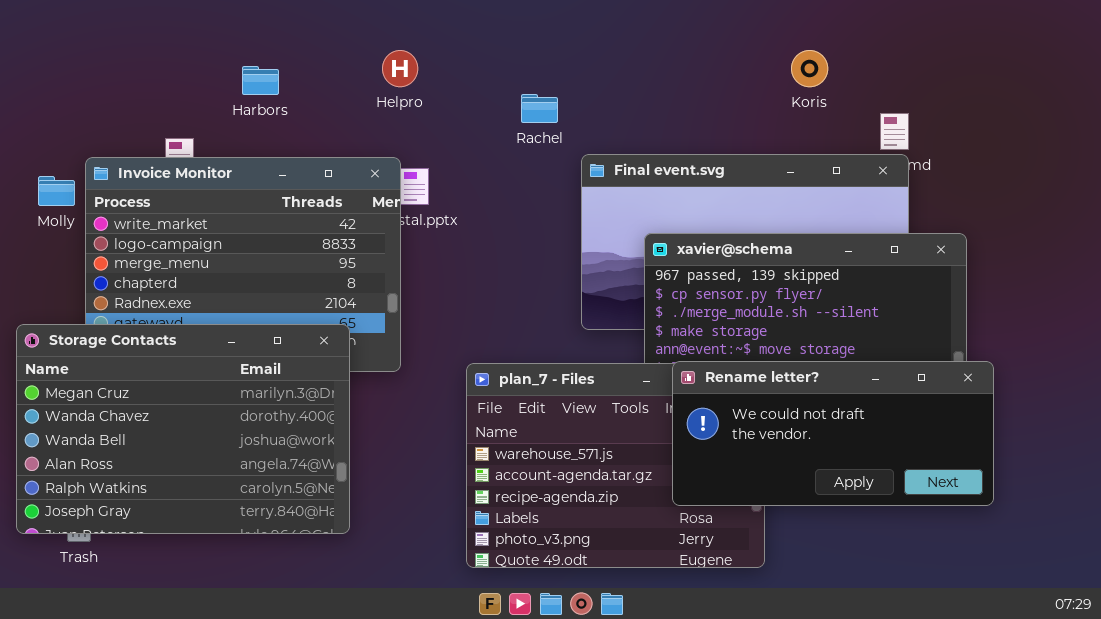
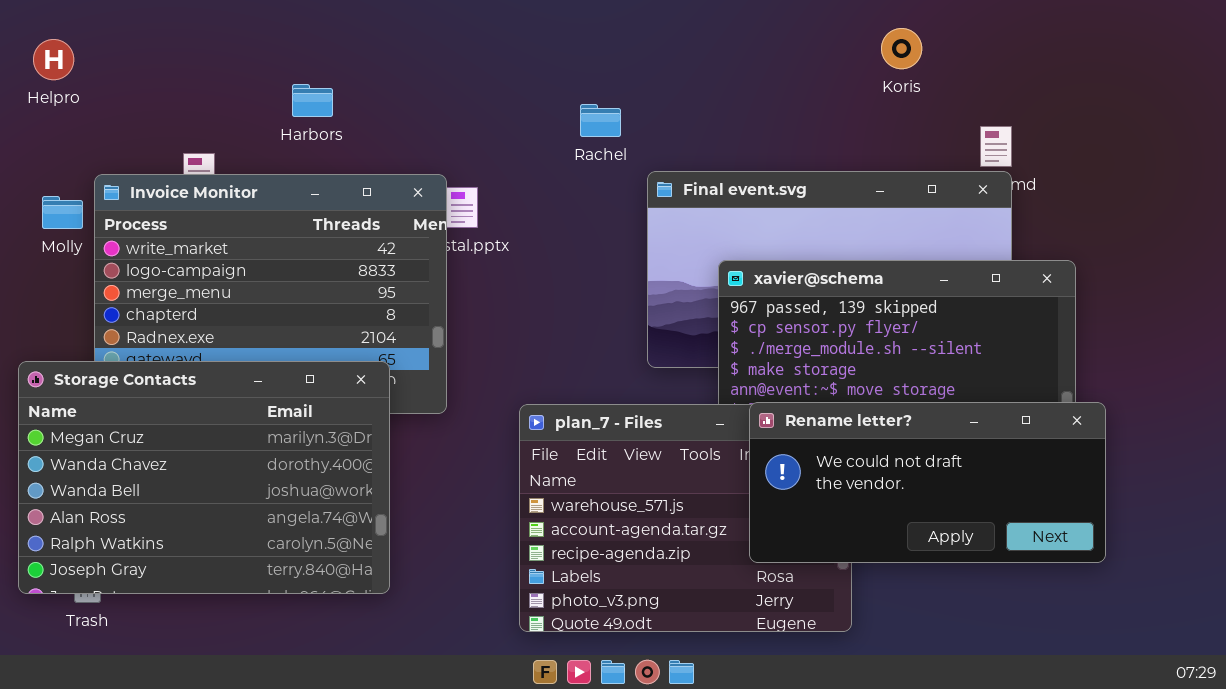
Helpro: [382,50,418,87] -> [33,39,74,80], moved
Koris: [791,50,828,87] -> [881,28,922,69], moved
Harbors: [242,66,279,95] -> [292,84,333,117], moved

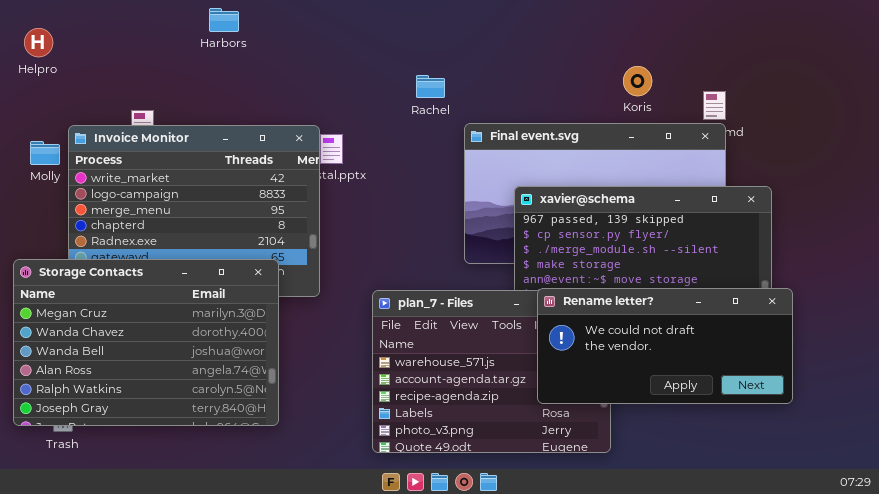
Koris: [881,28,922,69] -> [623,66,652,96], moved
Harbors: [292,84,333,117] -> [209,8,239,32], moved

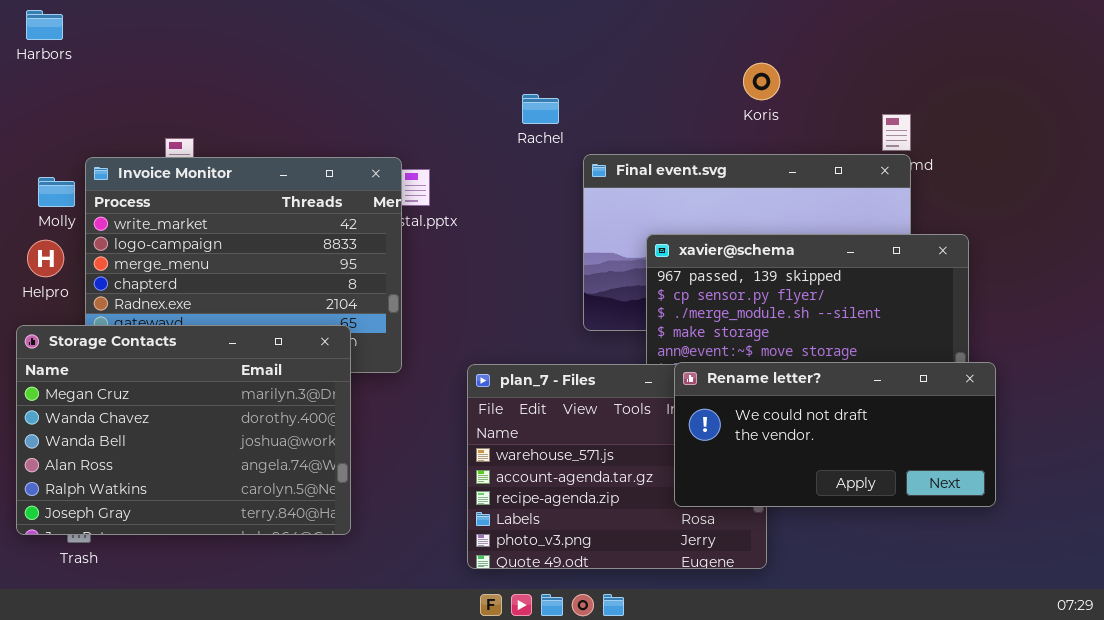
Harbors: [209,8,239,32] -> [26,10,63,40], moved
Helpro: [24,28,53,57] -> [27,240,64,277], moved
Koris: [623,66,652,96] -> [743,63,780,100], moved

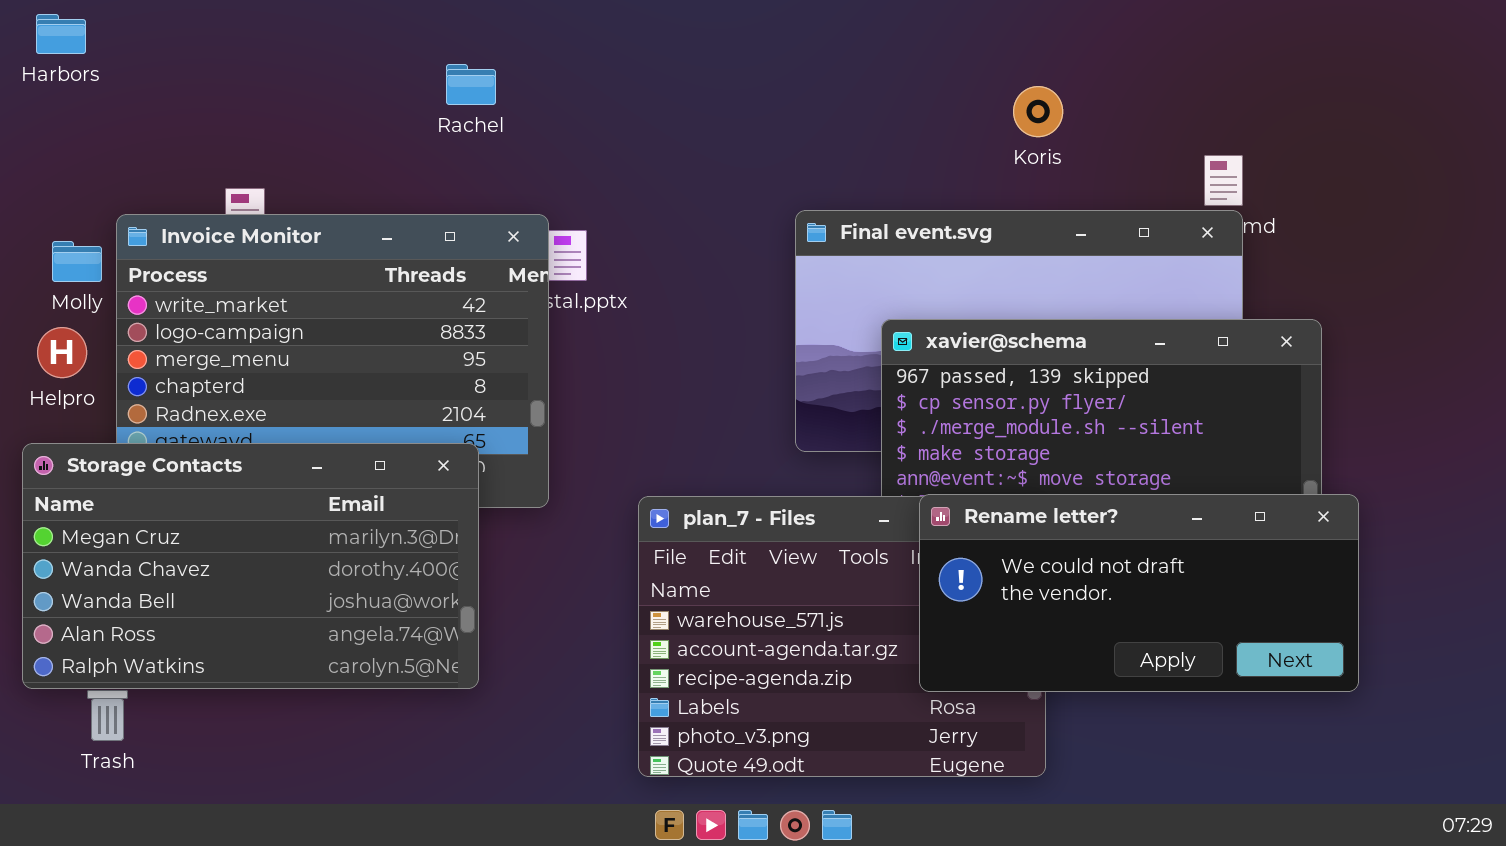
Rachel: [522,94,559,124] -> [446,64,496,105], moved
Storage Contacts: [16,325,351,535] -> [22,443,479,689], resized

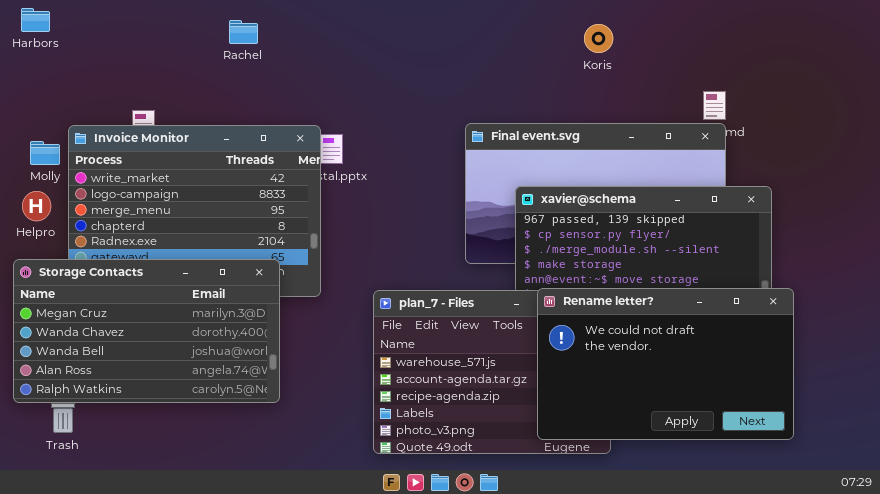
Rachel: [446,64,496,105] -> [229,20,258,44], moved
Koris: [1013,86,1063,137] -> [584,24,613,53], moved
Rename letter?: [919,494,1359,692] -> [537,288,794,440], resized

